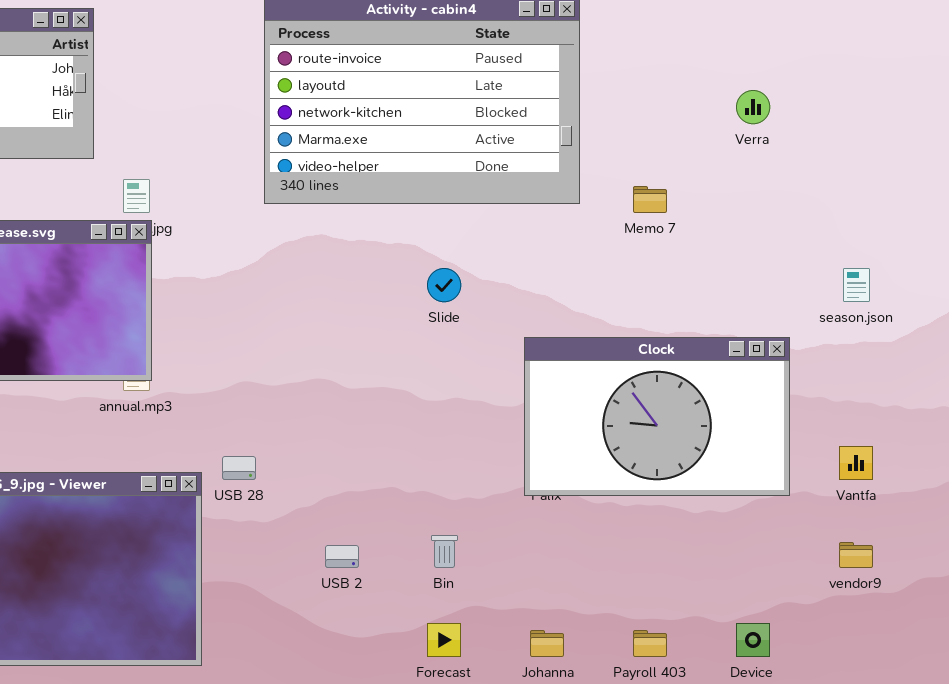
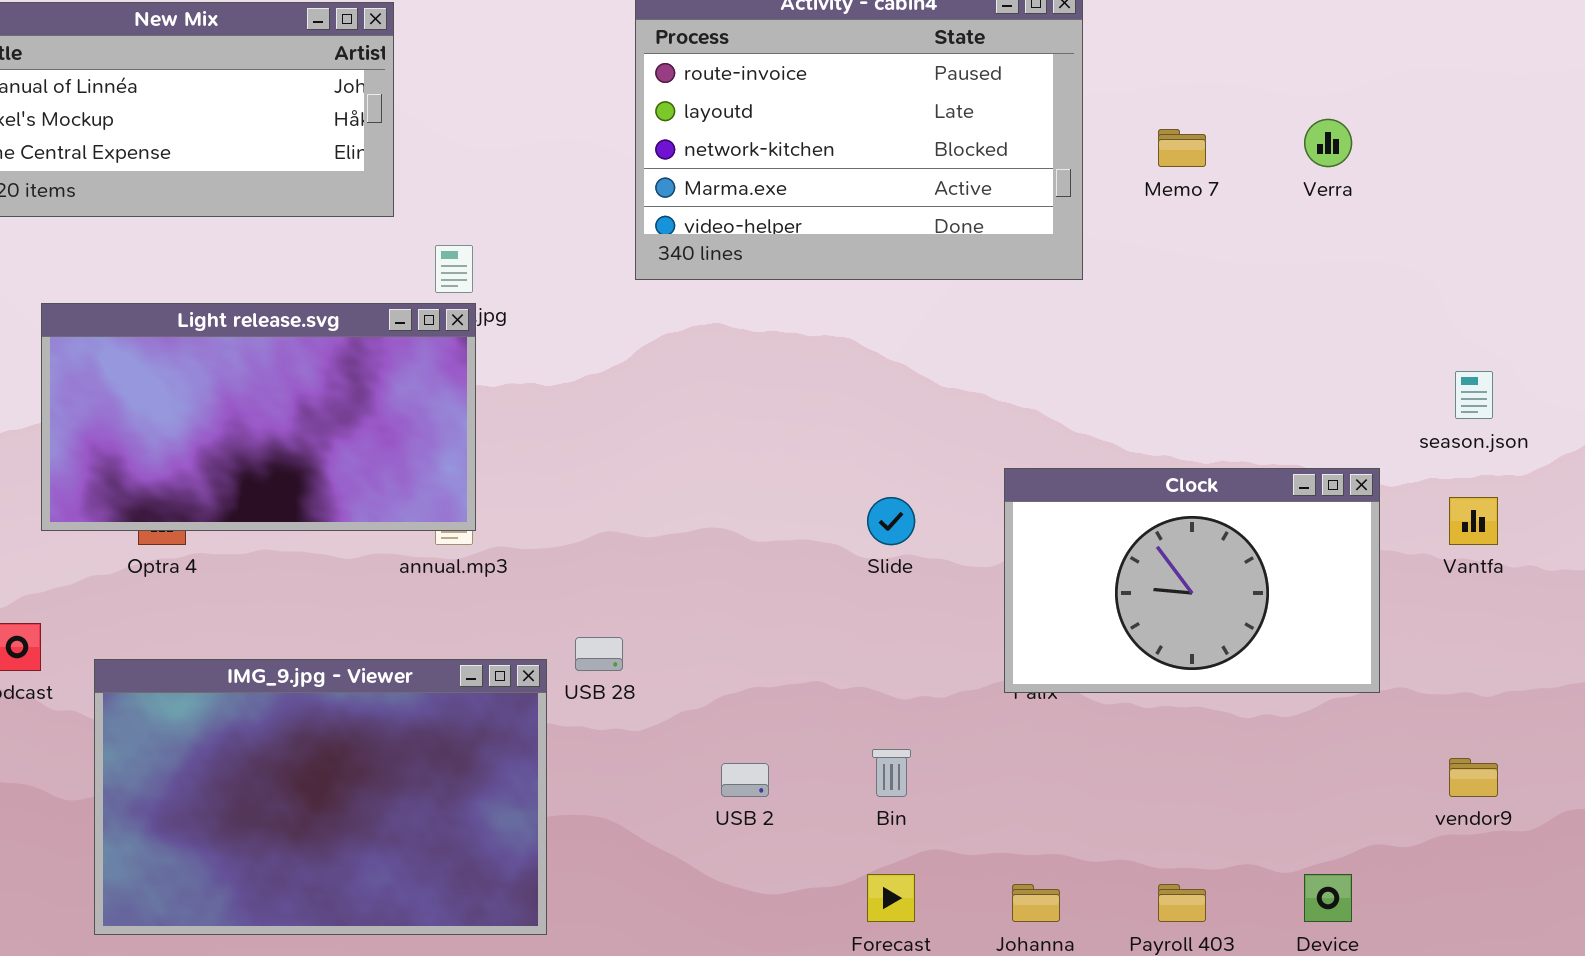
Memo 7: [633,186,667,213] -> [1158,129,1206,167], moved
Slide: [427,268,461,302] -> [867,497,915,545], moved
Vantfa: [839,446,873,480] -> [1449,497,1498,545], moved

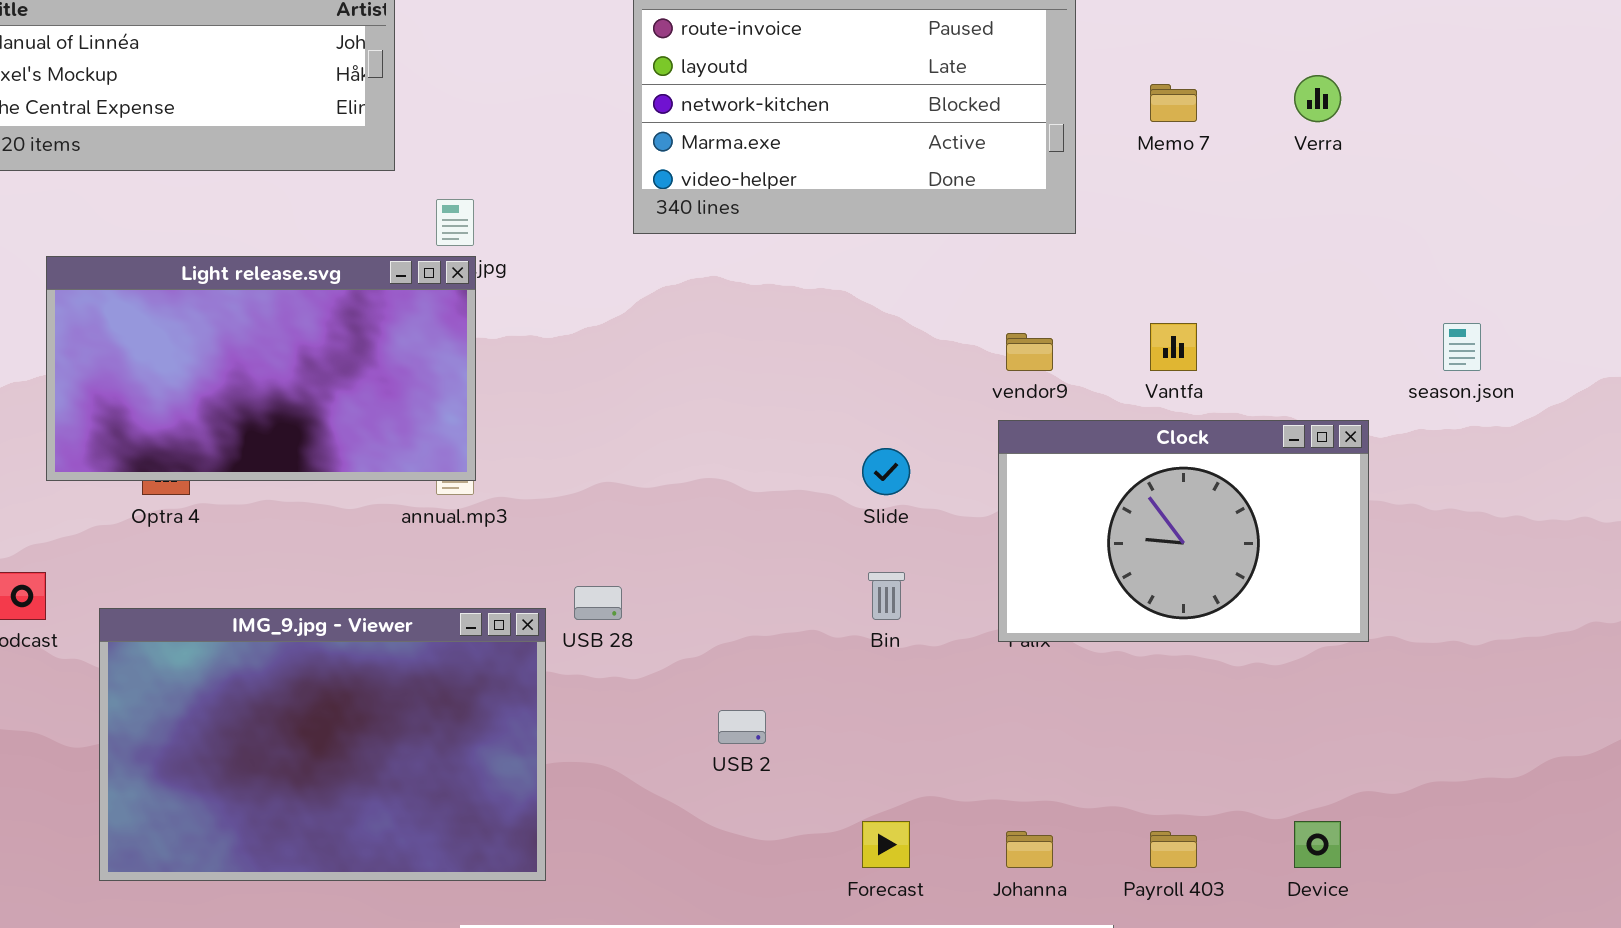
Vantfa: [1449,497,1498,545] -> [1150,323,1197,371], moved
Bin: [872,749,911,797] -> [868,572,905,620], moved
vendor9: [1449,758,1498,797] -> [1006,333,1053,371], moved

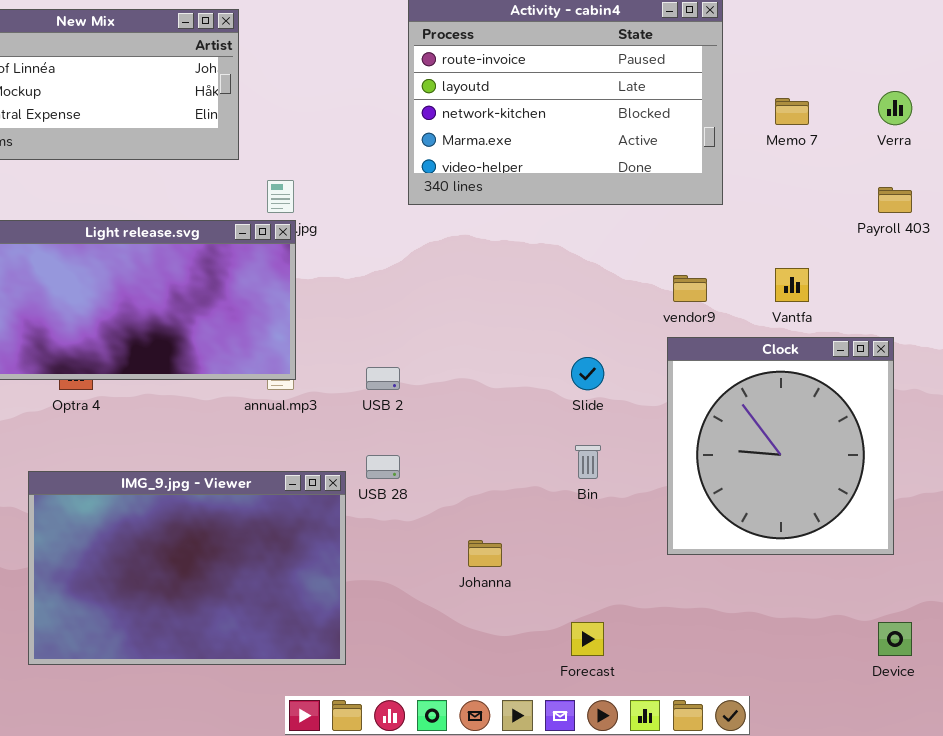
Clock: [998,420,1369,642] -> [667,337,894,555], resized
USB 2: [718,710,766,744] -> [366,367,400,390], moved
Johanna: [1006,831,1053,868] -> [468,540,502,567], moved
Payroll 403: [1150,831,1197,868] -> [878,187,912,213], moved

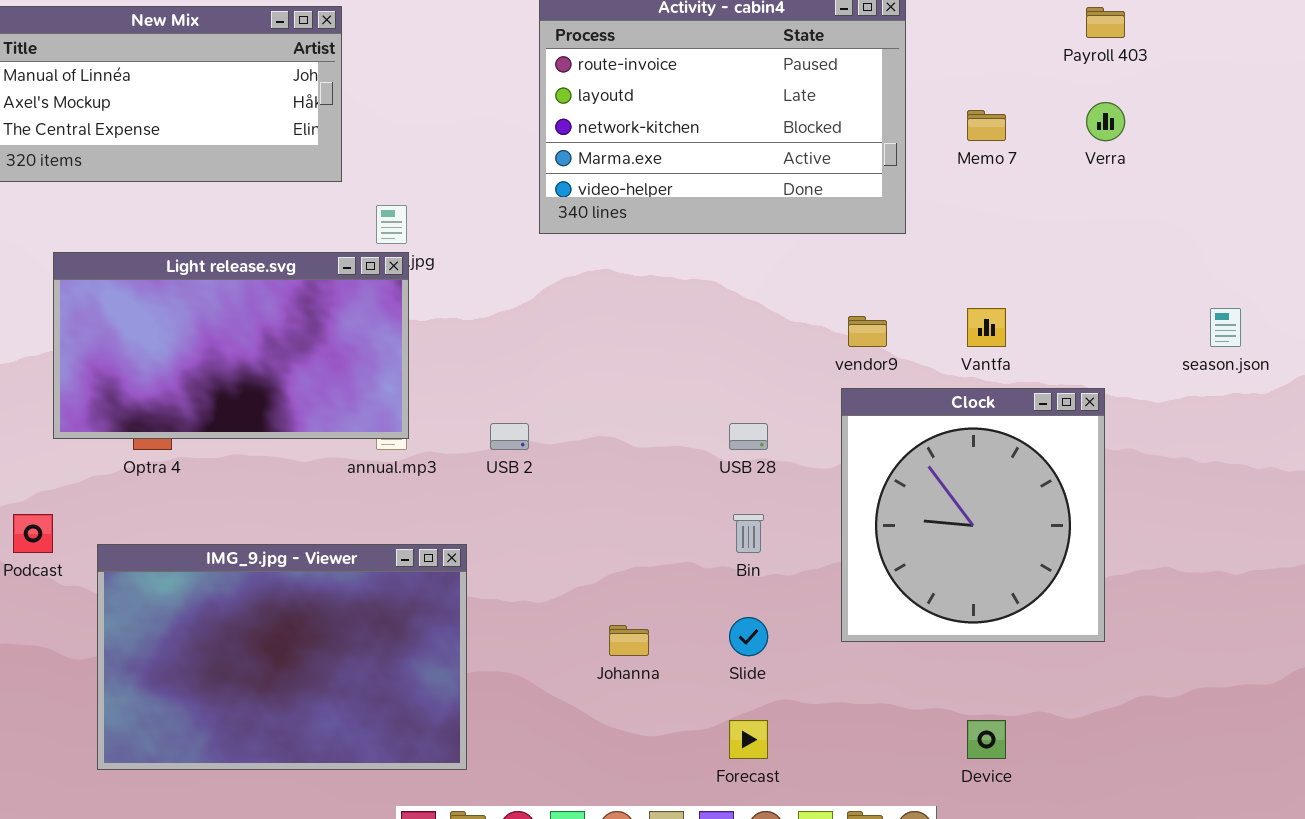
Payroll 403: [878,187,912,213] -> [1086,7,1125,38], moved
Slide: [571,357,604,390] -> [729,617,768,656], moved
USB 28: [366,455,400,479] -> [729,423,768,450], moved
Device: [878,622,912,656] -> [967,720,1006,759], moved

